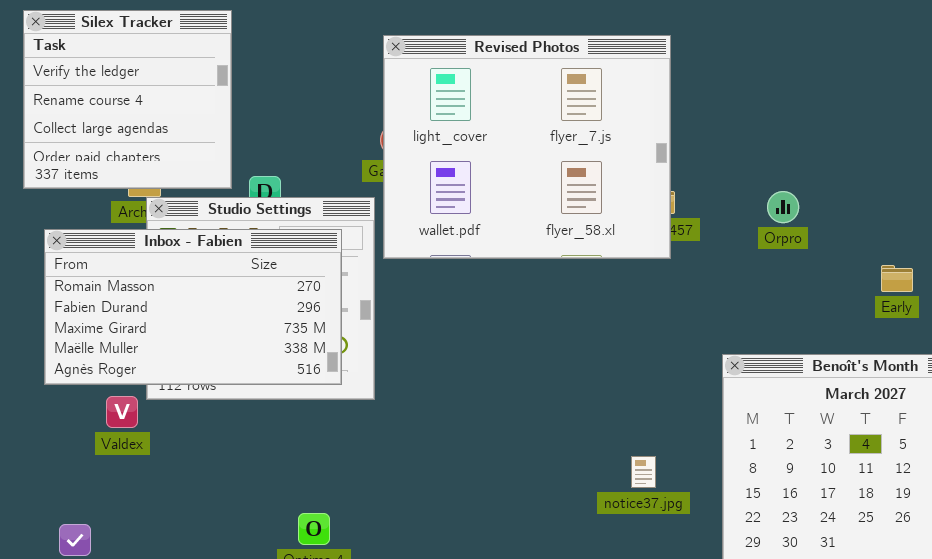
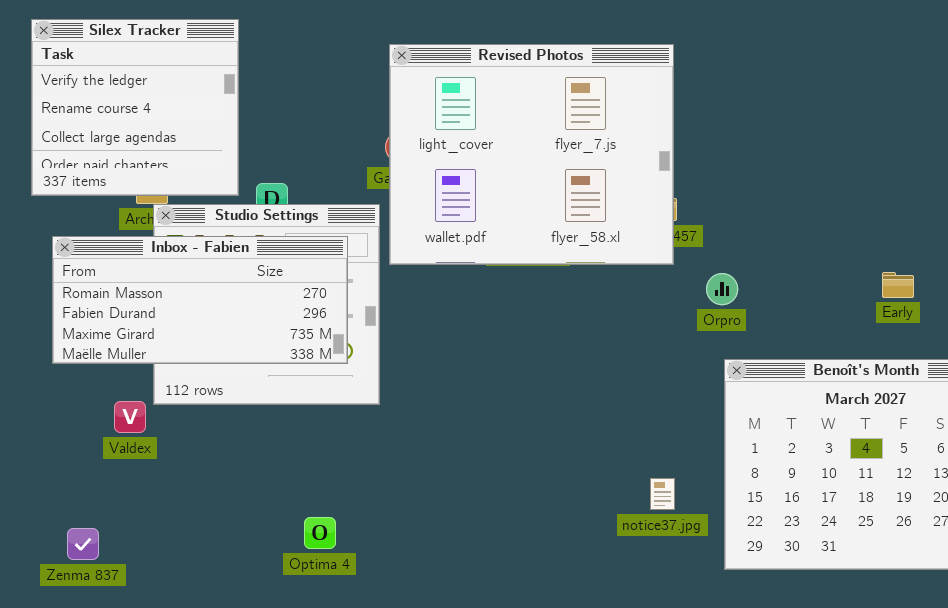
Orpro: [767,191,799,223] -> [706,273,738,305], moved
Inbox - Fabien: [44,229,342,385] -> [52,236,348,364], resized
notice37.jpg: [631,456,656,488] -> [650,478,675,510], moved

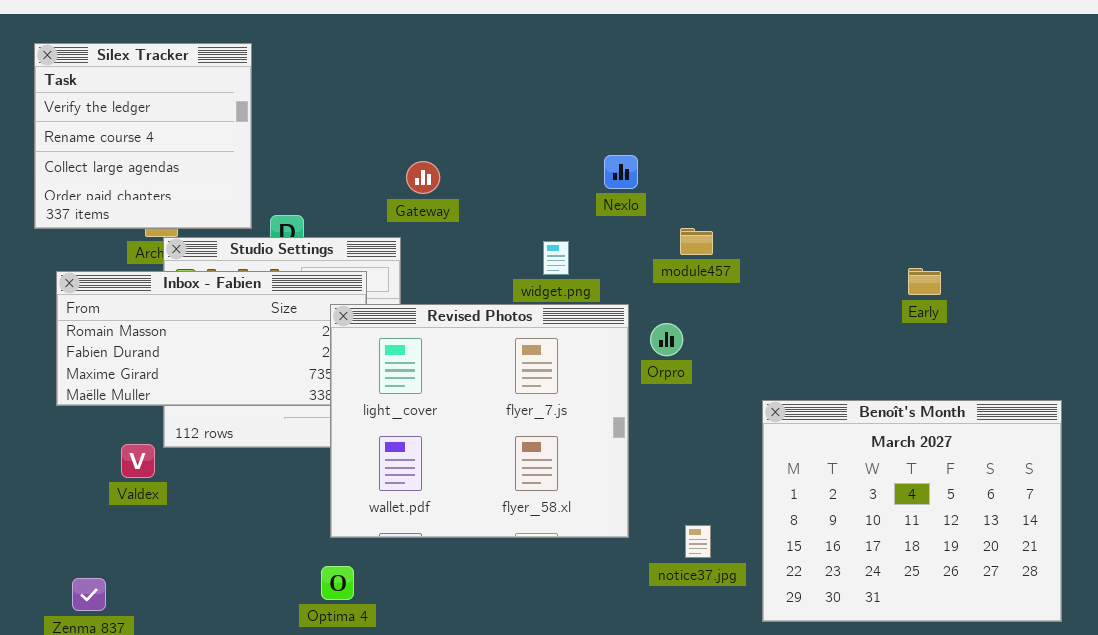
Revised Photos: [389,44,674,265] -> [330,304,629,538], moved
Early: [882,272,914,298] -> [908,268,941,295], moved
Orpro: [706,273,738,305] -> [650,323,683,356], moved

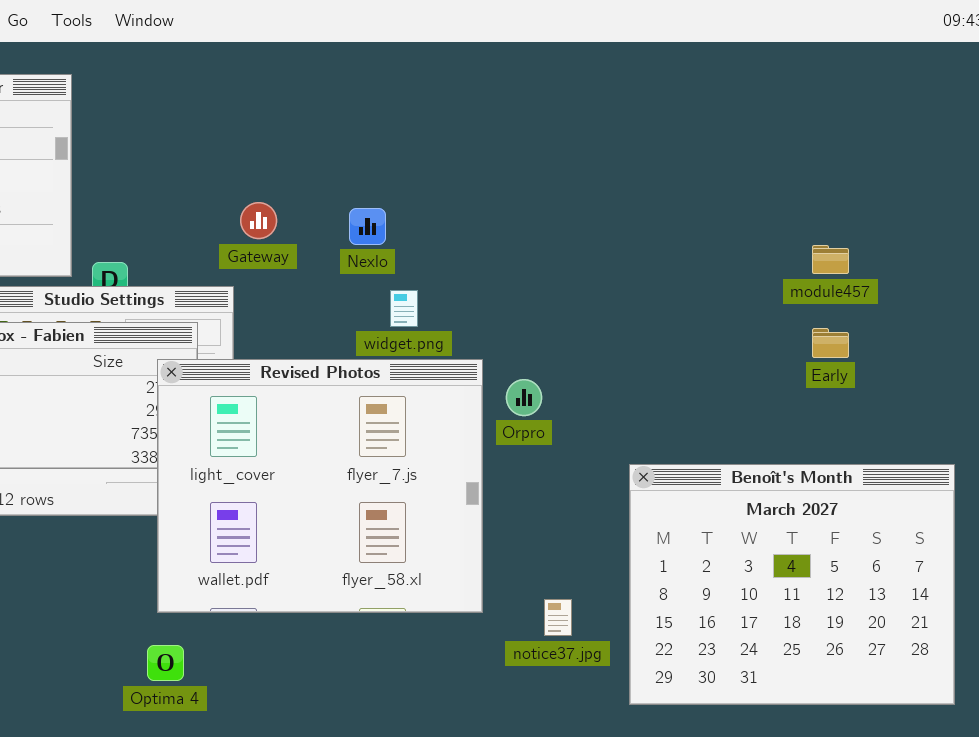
Nexlo: [604,155,638,189] -> [349,208,386,245], moved
module457: [680,228,713,255] -> [812,245,849,274], moved
Early: [908,268,941,295] -> [812,328,849,358], moved

